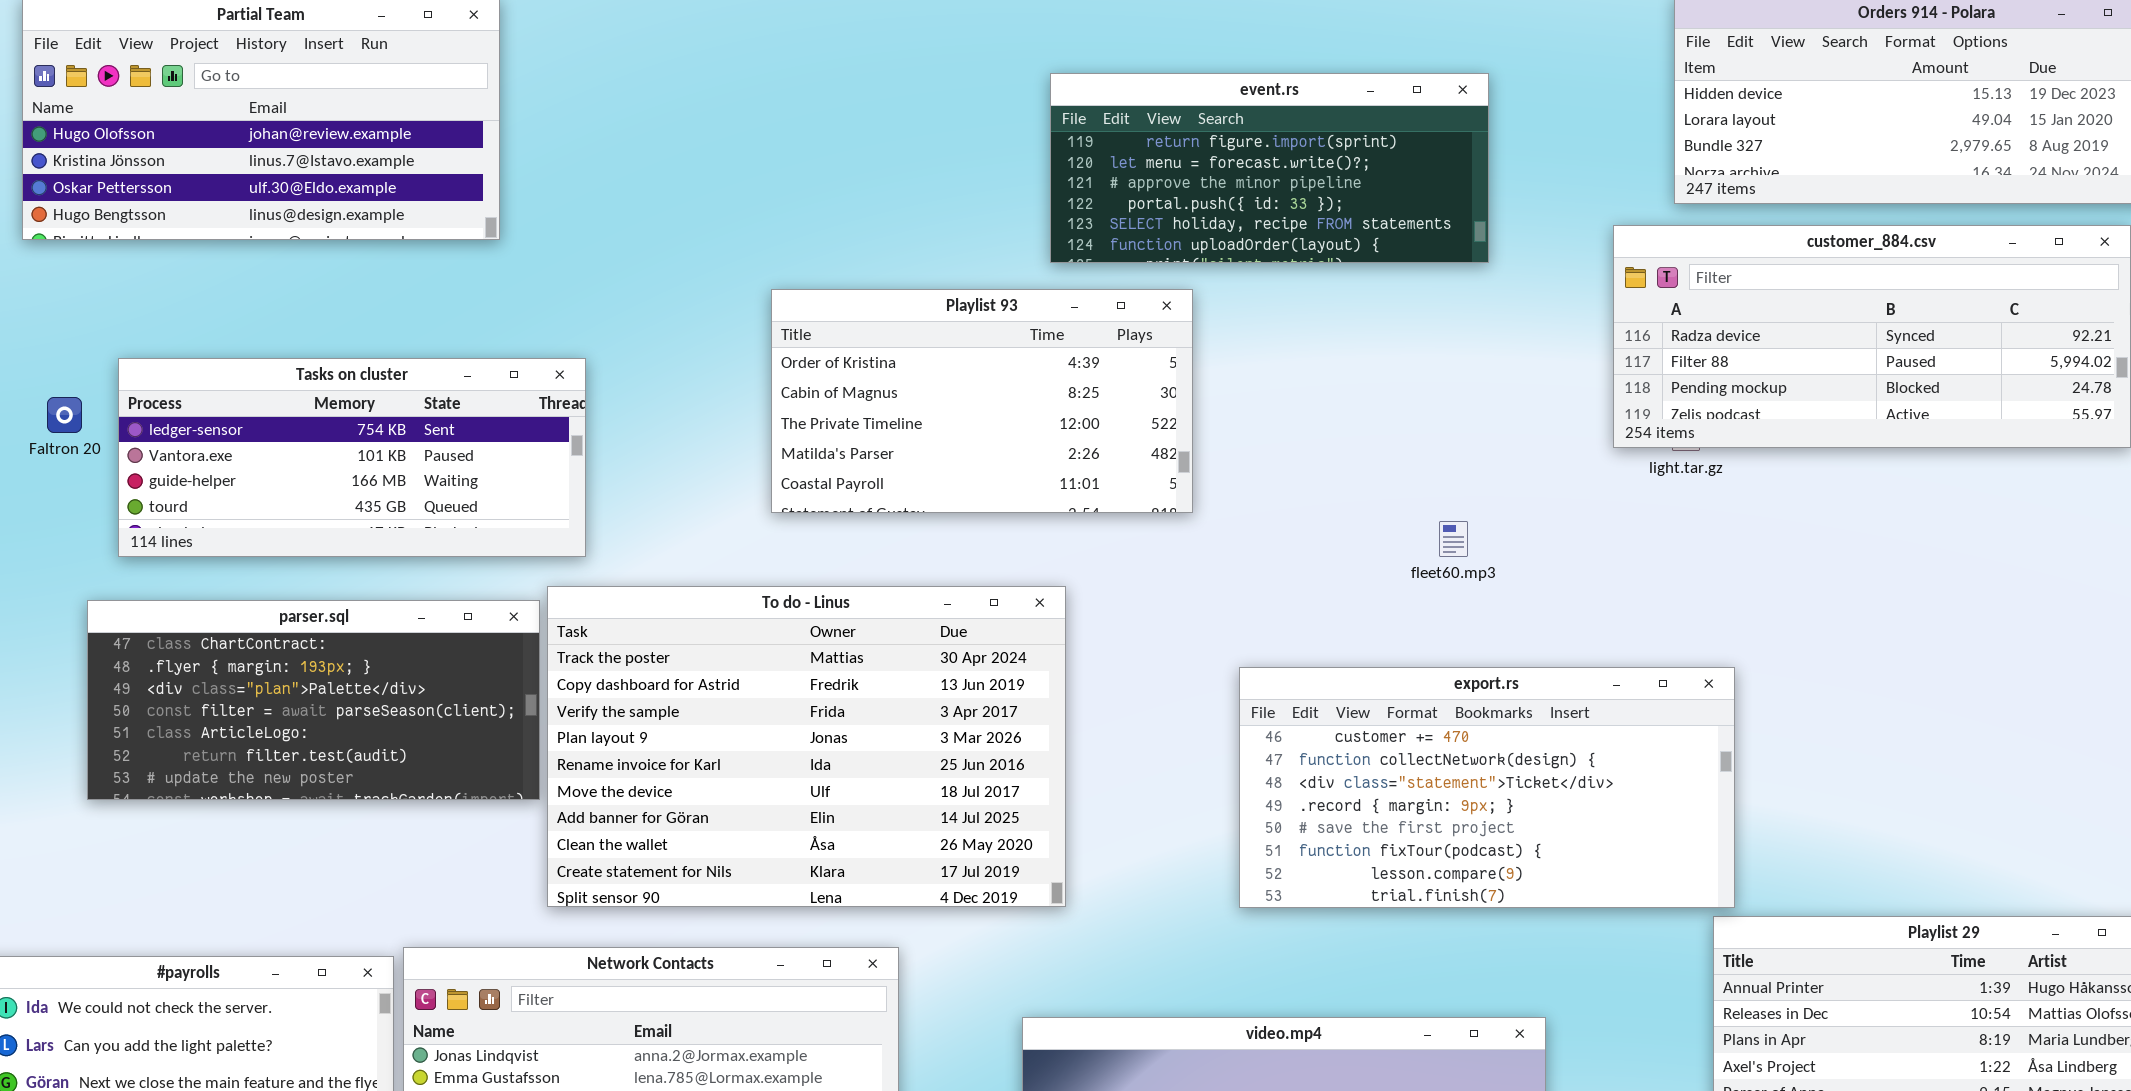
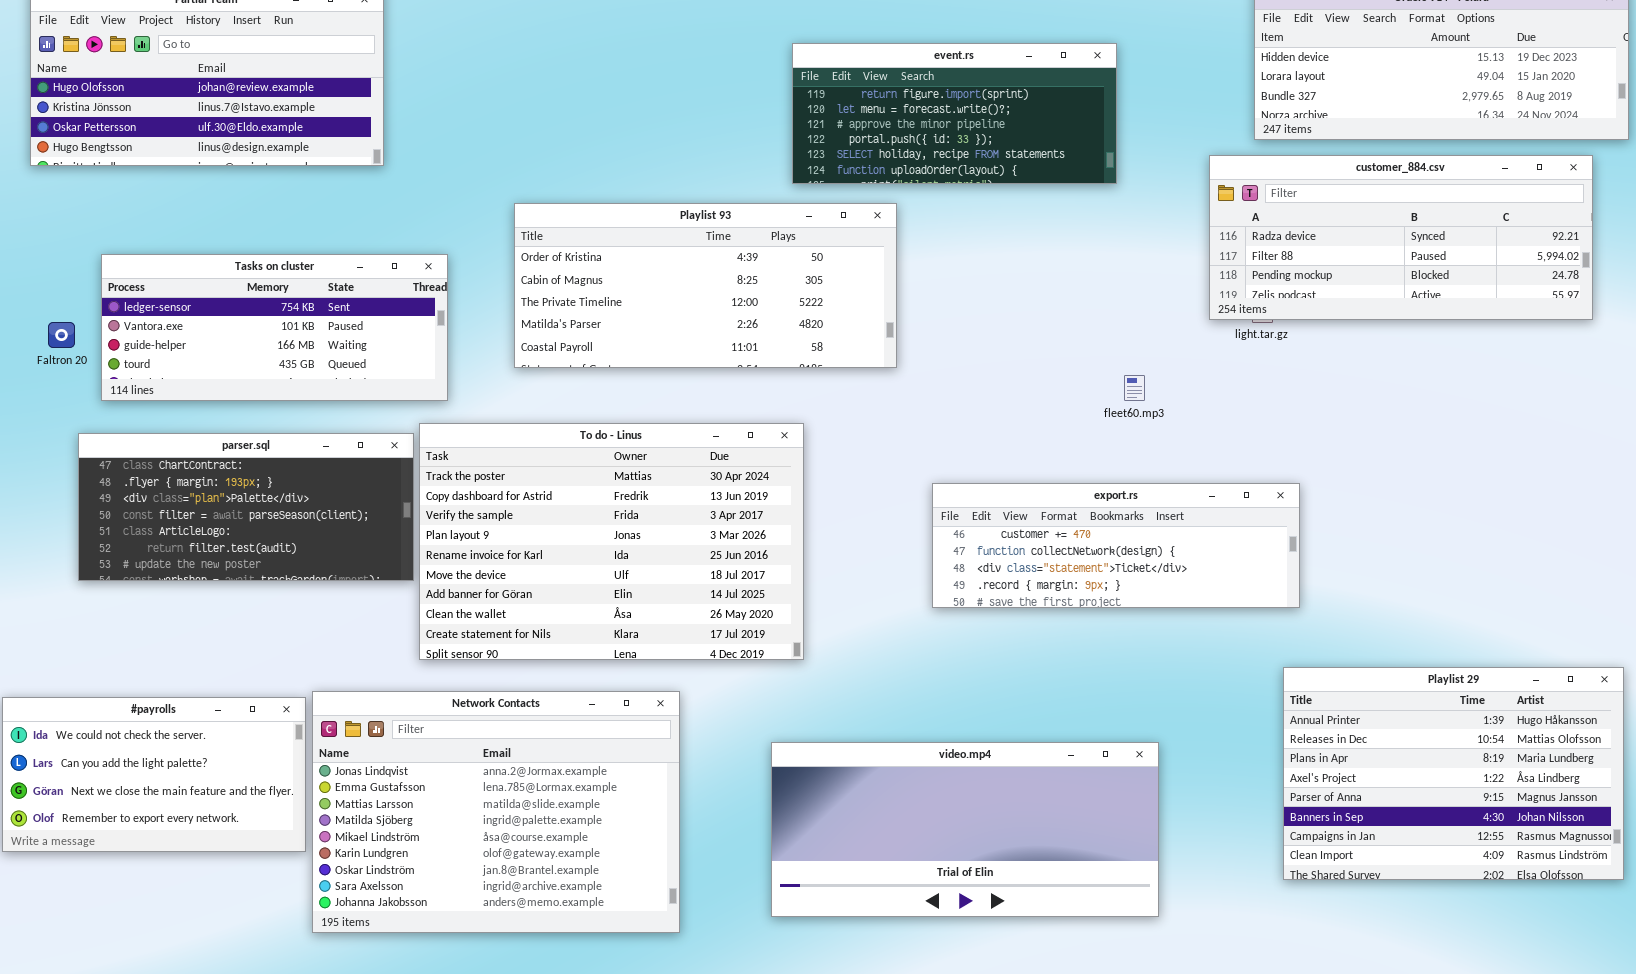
Playlist 93: [771,289,1193,513] -> [514,203,897,368], resized
Faltron 20: [47,397,82,433] -> [48,322,75,348], moved
fleet60.mp3: [1439,521,1468,557] -> [1124,375,1145,401], moved
export.rs: [1239,667,1735,908] -> [932,483,1300,608], resized

